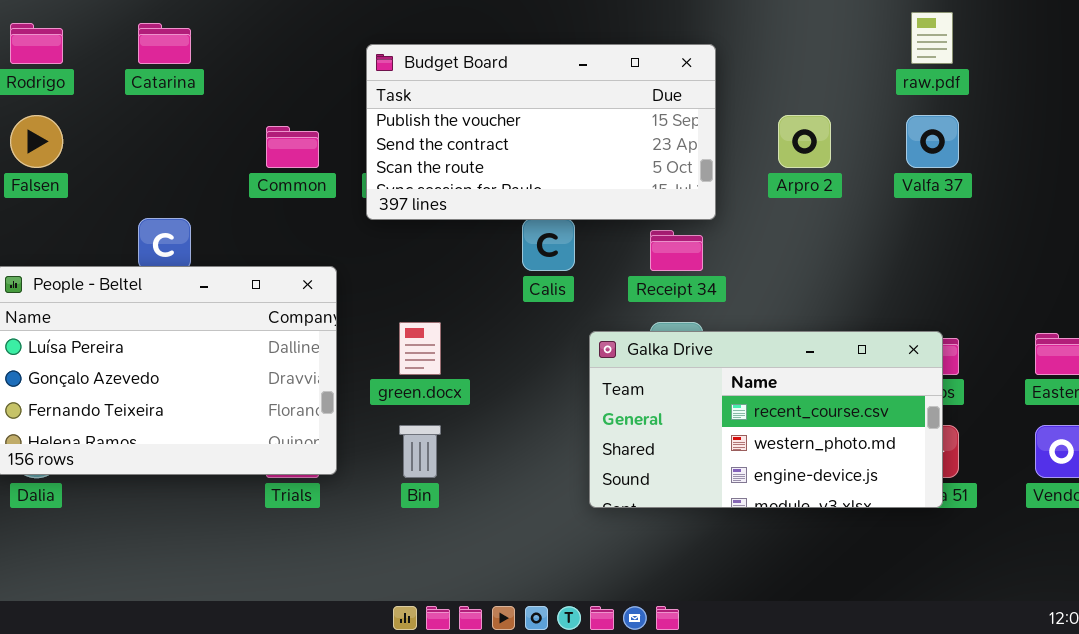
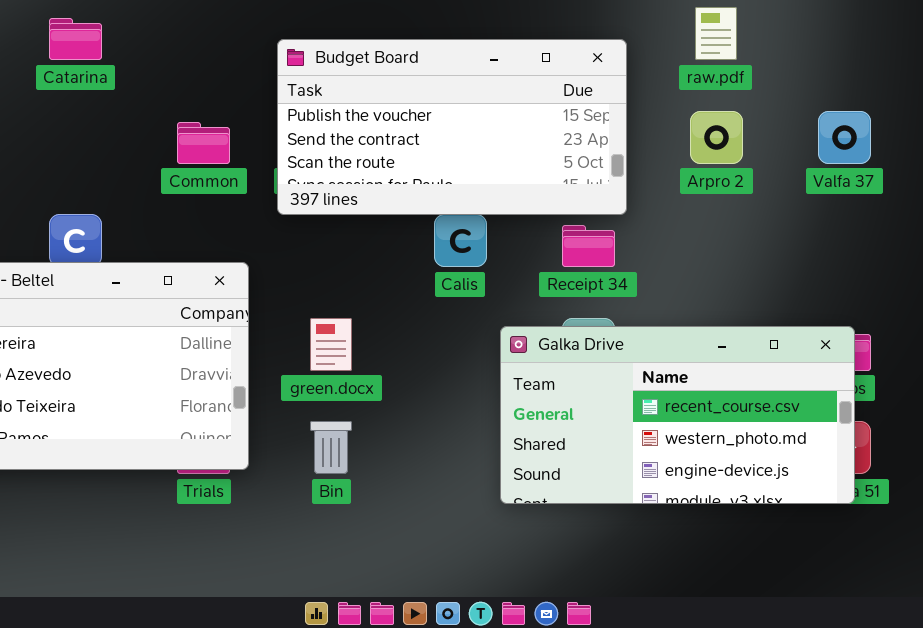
raw.pdf: [911,12,953,64] -> [695,7,737,60], moved

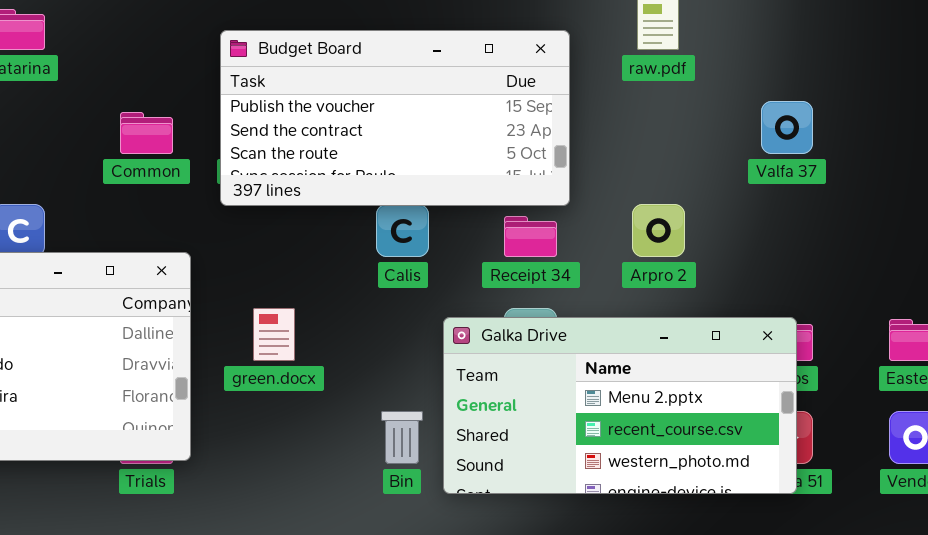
Arpro 2: [690,111,743,164] -> [632,204,685,257], moved
Galka Drive: [500,326,855,504] -> [443,317,797,494], scrolled up 1 row
Bin: [310,421,352,474] -> [381,411,423,464], moved

